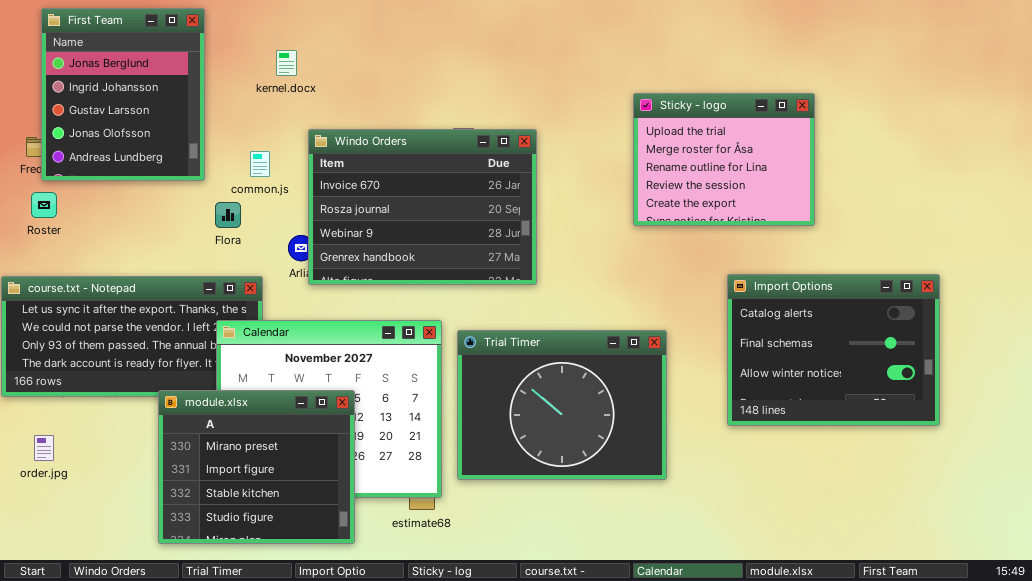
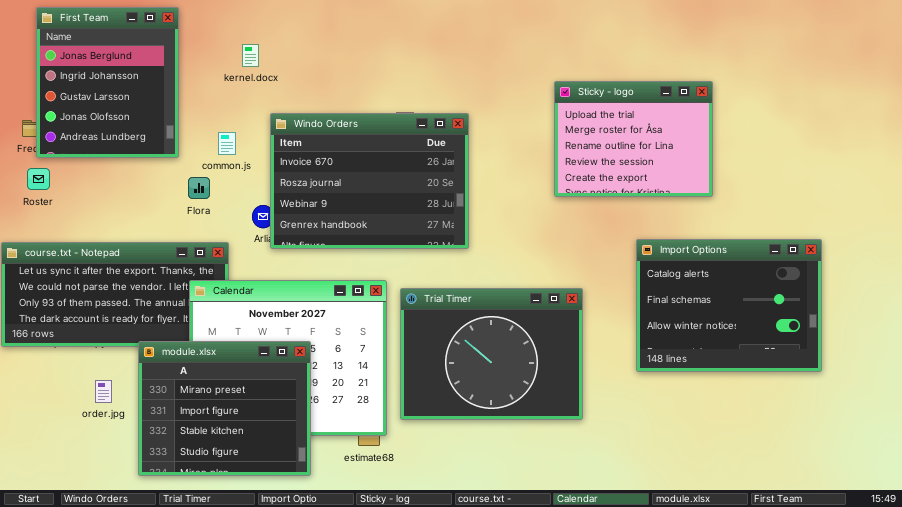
order.jpg: [34,435,54,461] -> [95,380,112,403], moved

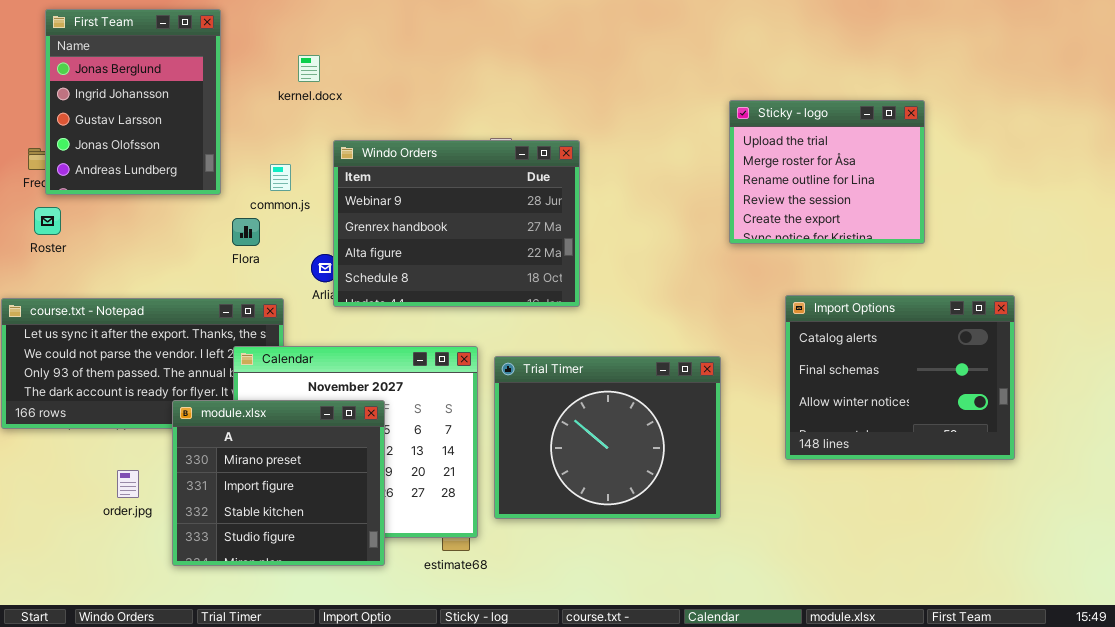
Sticky - logo: [554,81,713,197] -> [729,100,925,244], moved
Windo Orders: [270,113,469,249] -> [333,140,580,307], scrolled down 2 rows
module.xlsx: [138,341,311,476] -> [172,400,385,566], moved

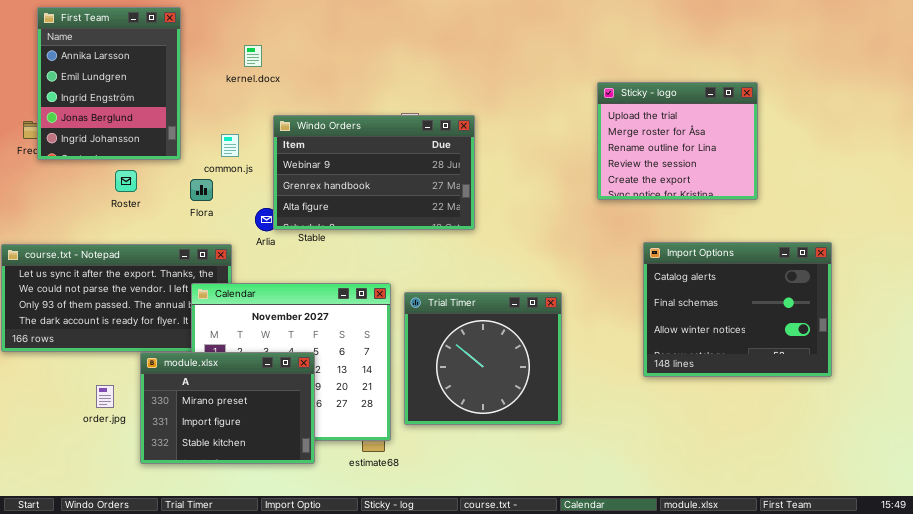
First Team: [45,9,221,195] -> [37,7,181,160], scrolled up 3 rows
Windo Orders: [333,140,580,307] -> [273,115,475,230], resized
Roster: [34,207,61,235] -> [115,170,137,192], moved
Trial Timer: [494,356,721,519] -> [404,292,562,425], resized
module.xlsx: [172,400,385,566] -> [140,352,315,464], resized

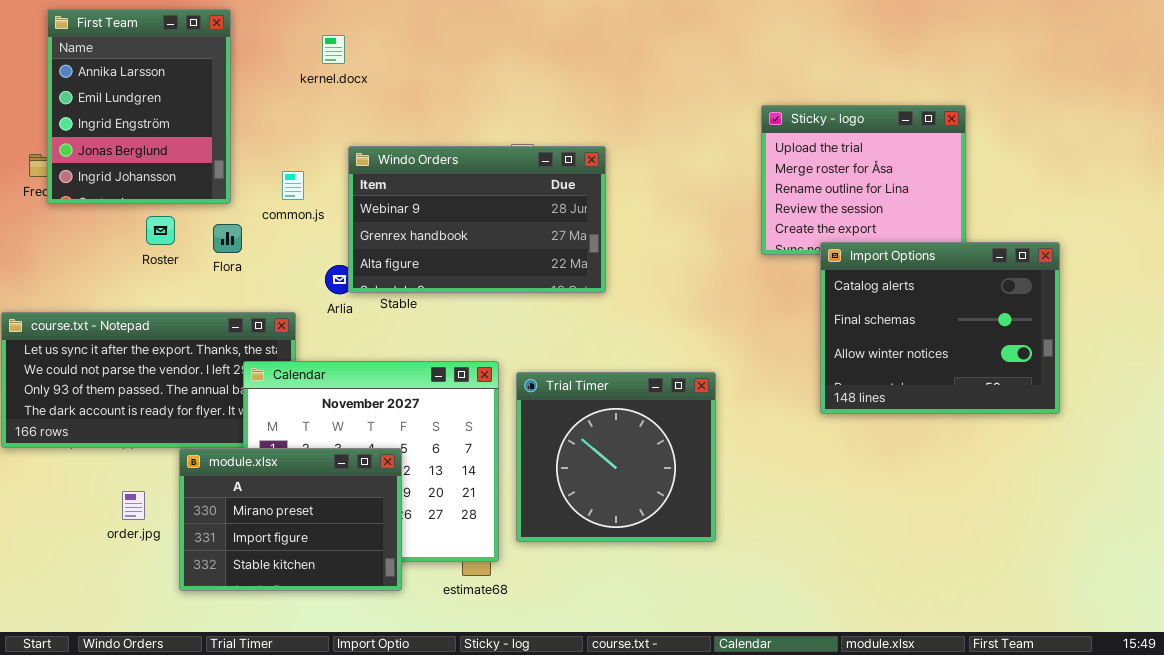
kernel.docx: [244,45,262,67] -> [322,35,345,64], moved
Flora: [190,179,213,201] -> [213,224,242,253], moved
Import Options: [643,242,832,377] -> [820,242,1060,414], moved

